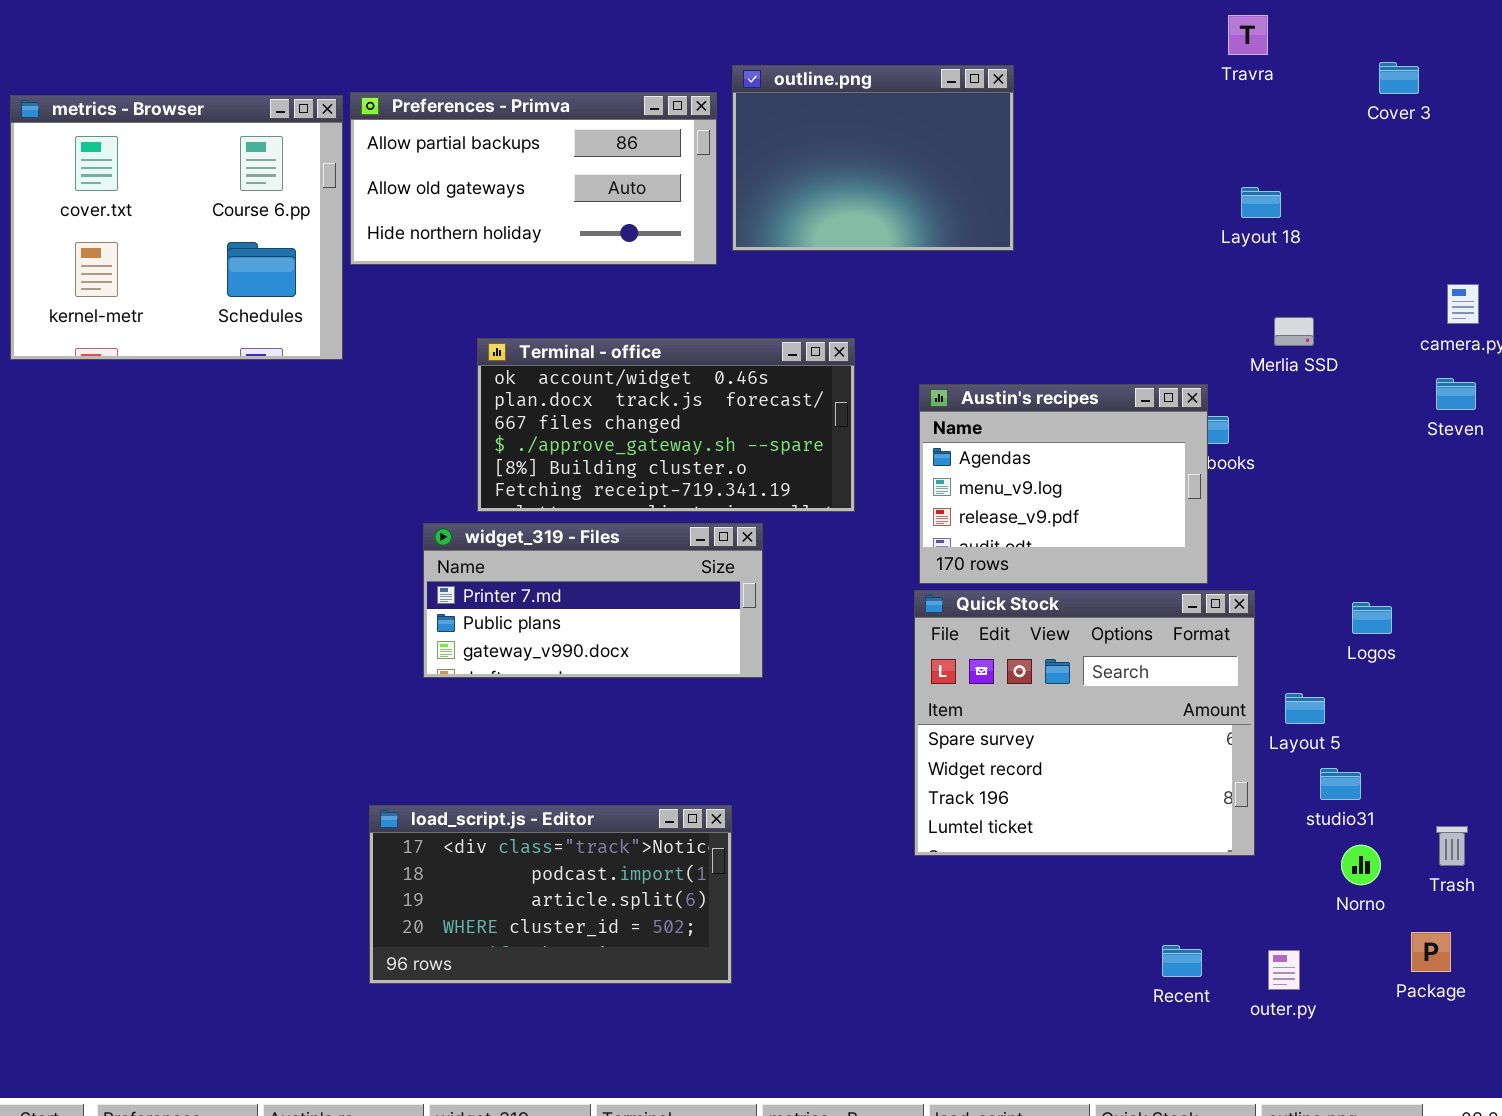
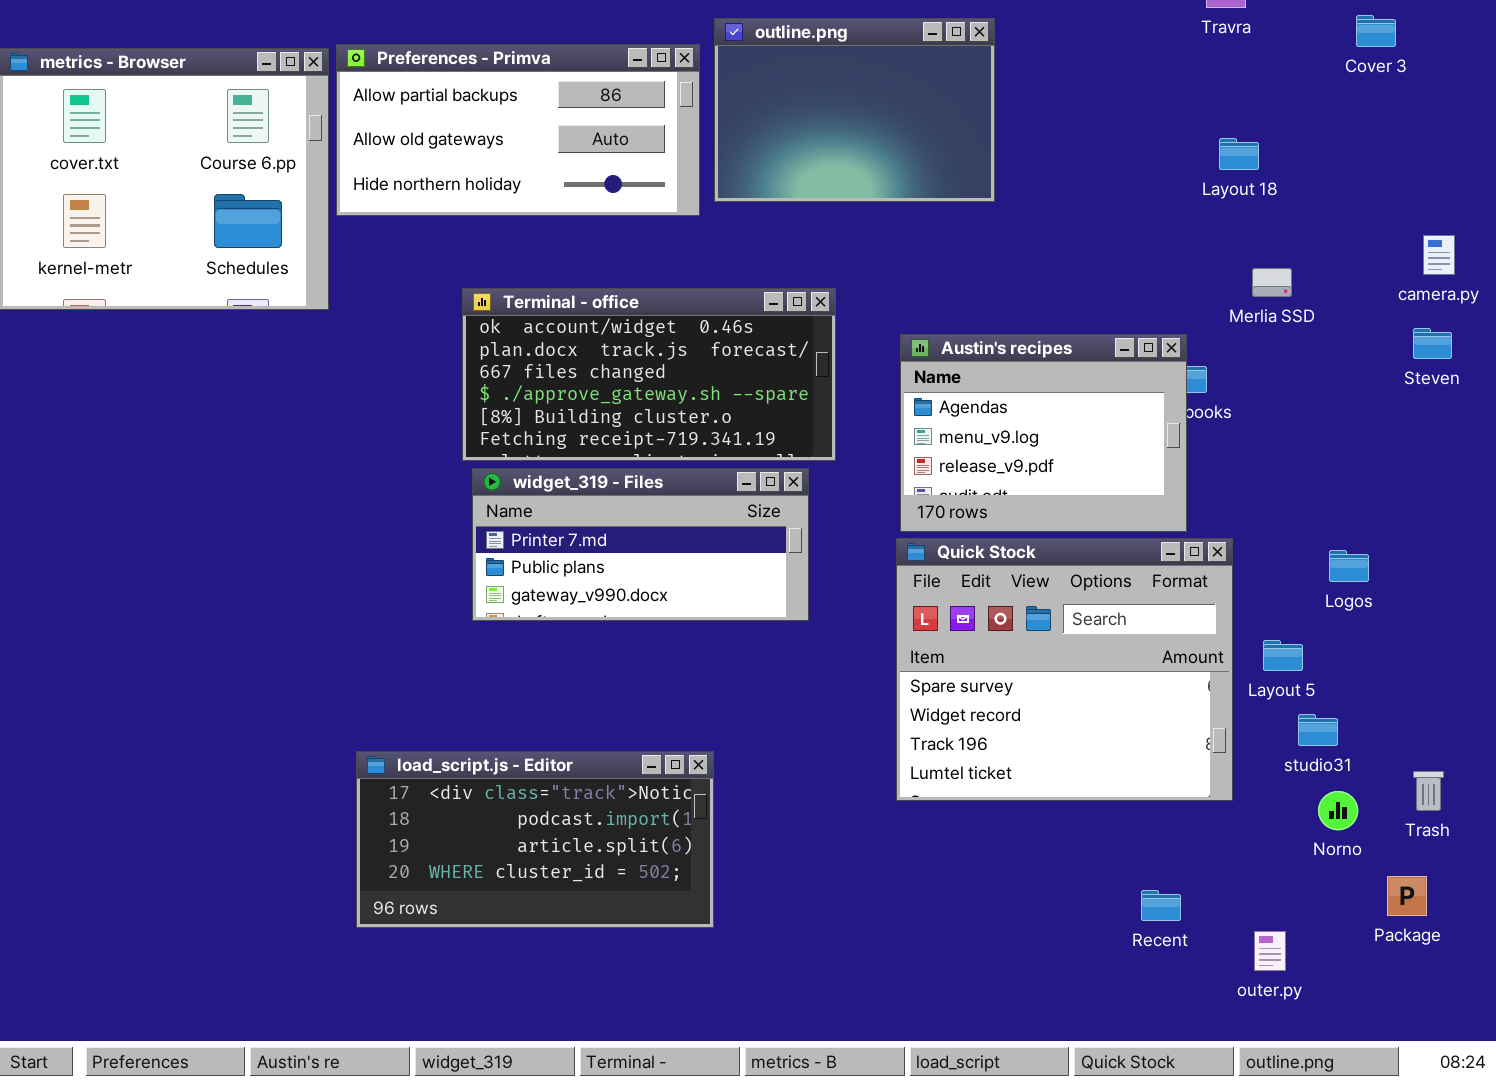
widget_319 - Files: [423,523,763,678] -> [472,468,809,621], moved
outer.py: [1268,950,1300,990] -> [1254,931,1286,971], moved

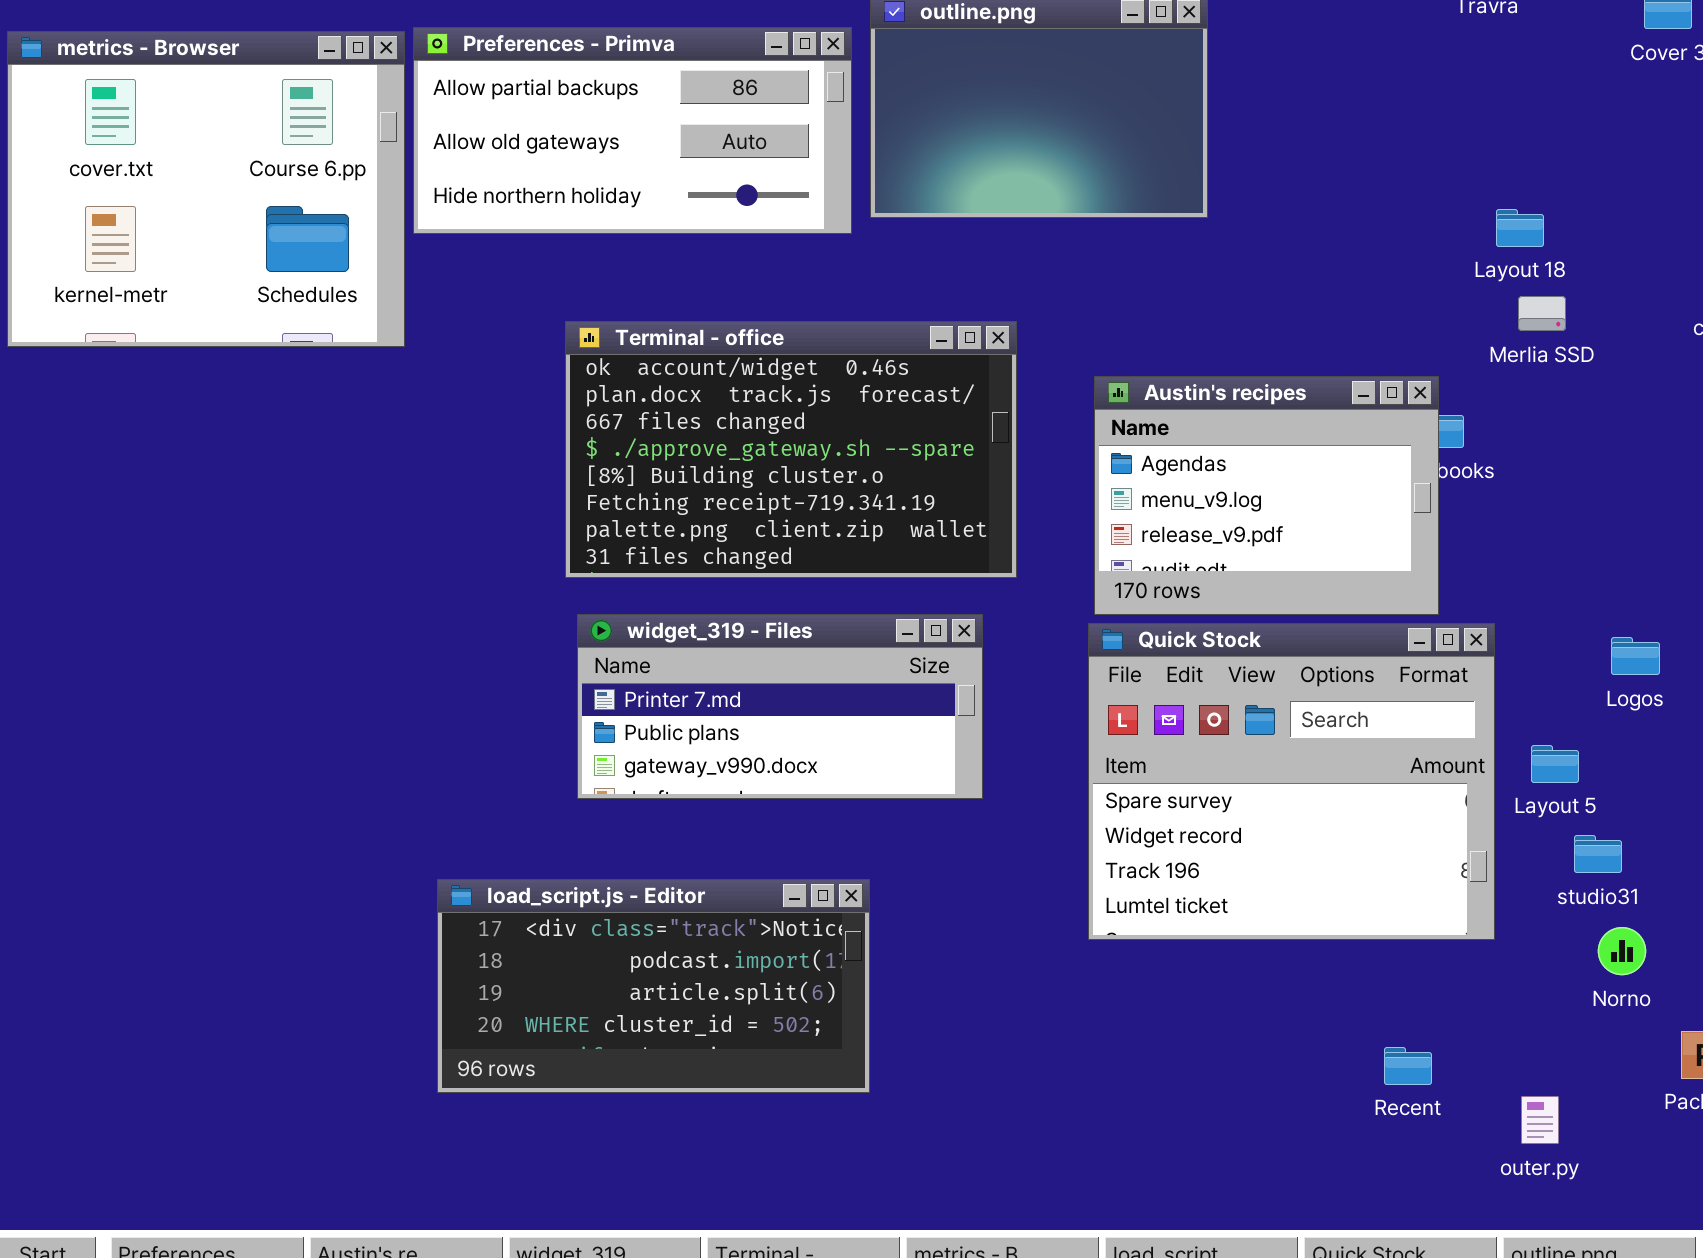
Layout 18: [1219,138,1259,170] -> [1496,209,1544,247], moved
Terminal - office: [462,288,836,461] -> [565,321,1017,578], resized
widget_319 - Files: [472,468,809,621] -> [577,614,983,799], moved

